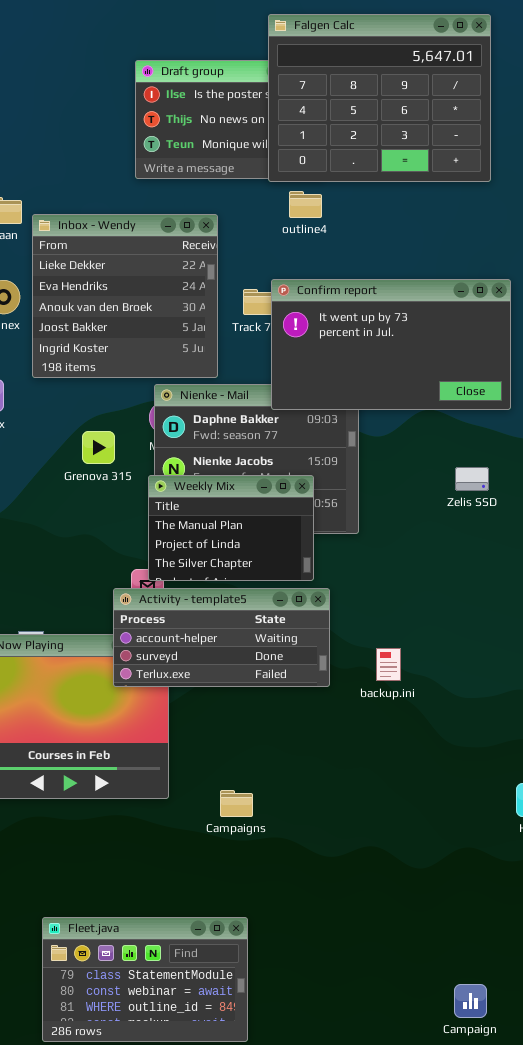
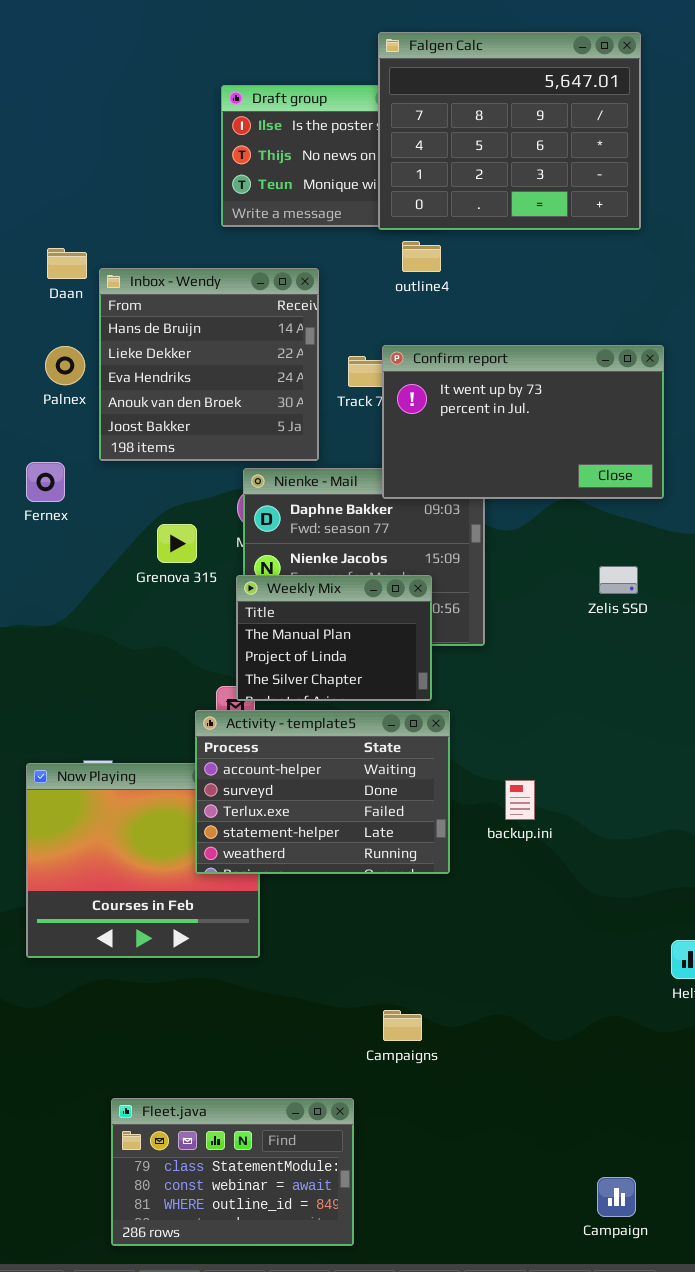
Inbox - Wendy: [32,214,218,378] -> [99,268,319,461], scrolled up 1 row
Activity - template5: [113,588,330,687] -> [195,710,450,874], resized
Campaigns: [220,790,253,817] -> [383,1010,422,1041], moved

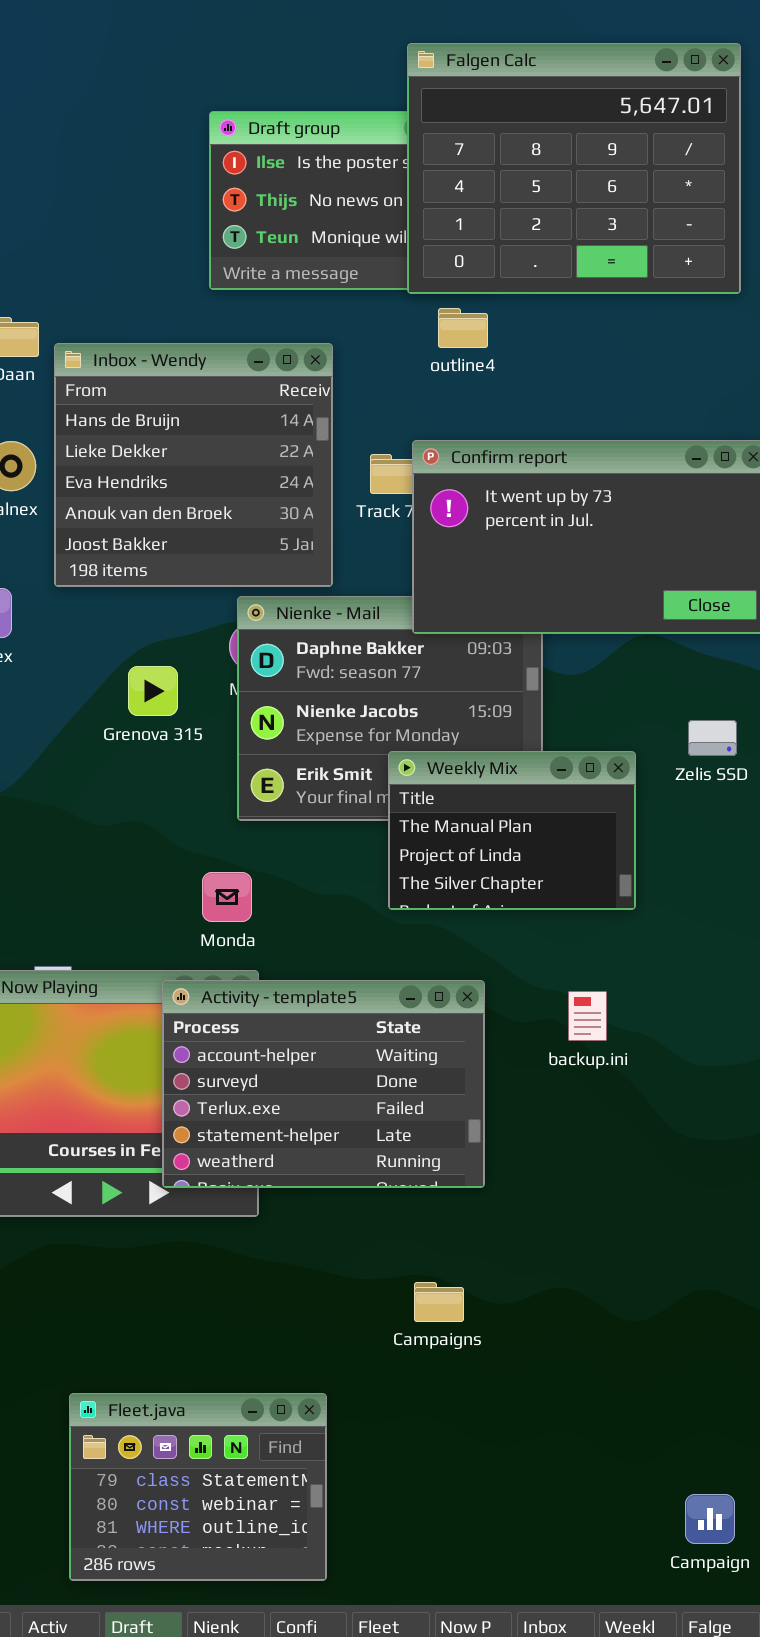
Weekly Mix: [236,575,432,701] -> [388,751,636,910], moved
Activity - template5: [195,710,450,874] -> [162,980,485,1188], moved
Fleet.java: [111,1098,354,1246] -> [69,1393,327,1581], resized

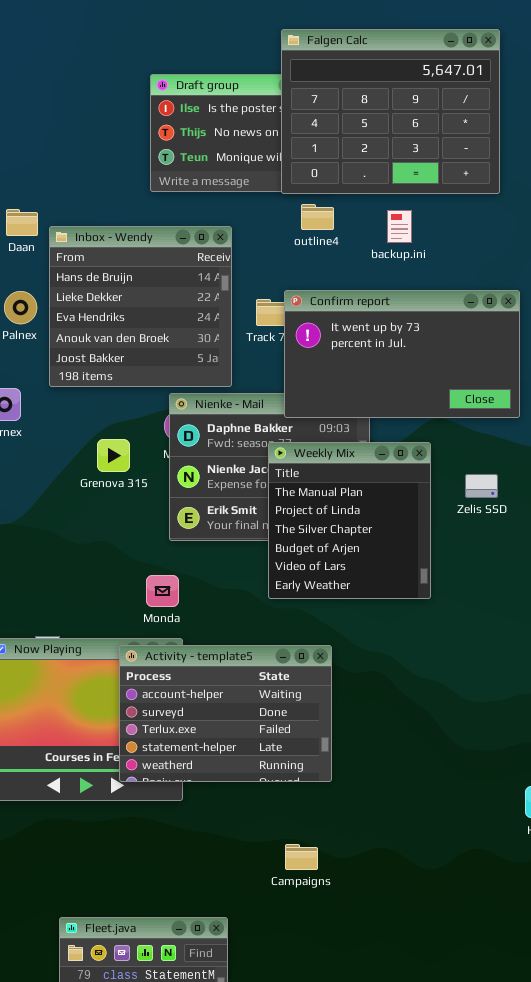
Weekly Mix: [388,751,636,910] -> [268,442,431,599], resized
backup.ini: [568,991,607,1041] -> [387,210,412,243], moved

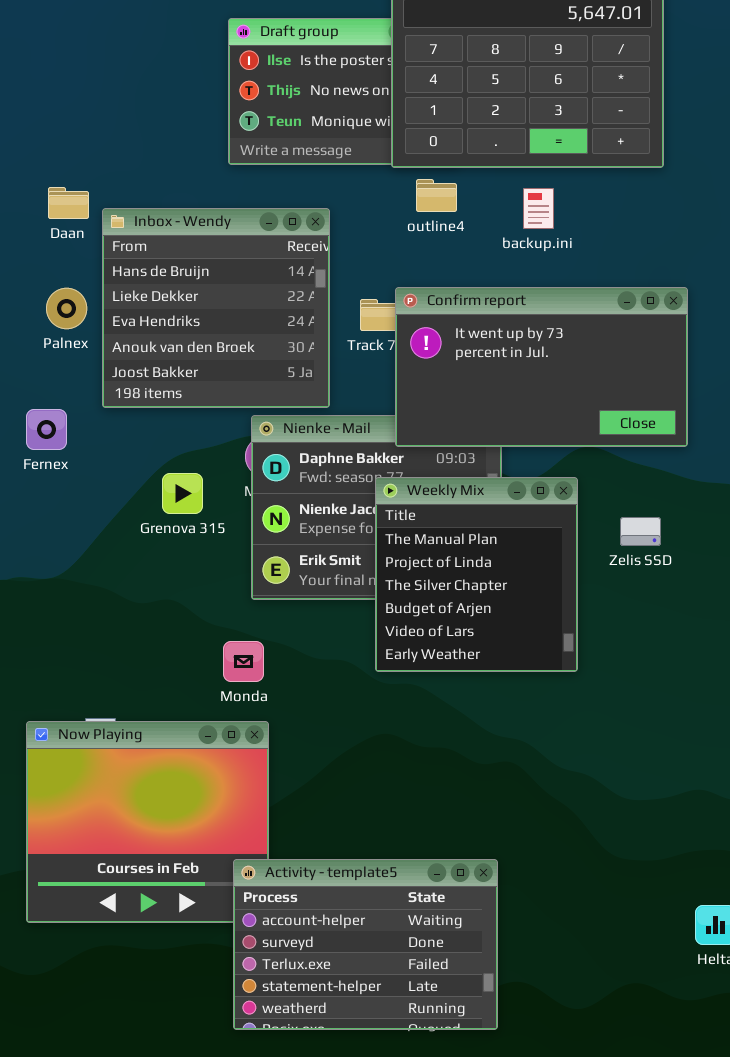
Activity - template5: [119,645,332,782] -> [233,859,498,1030], moved

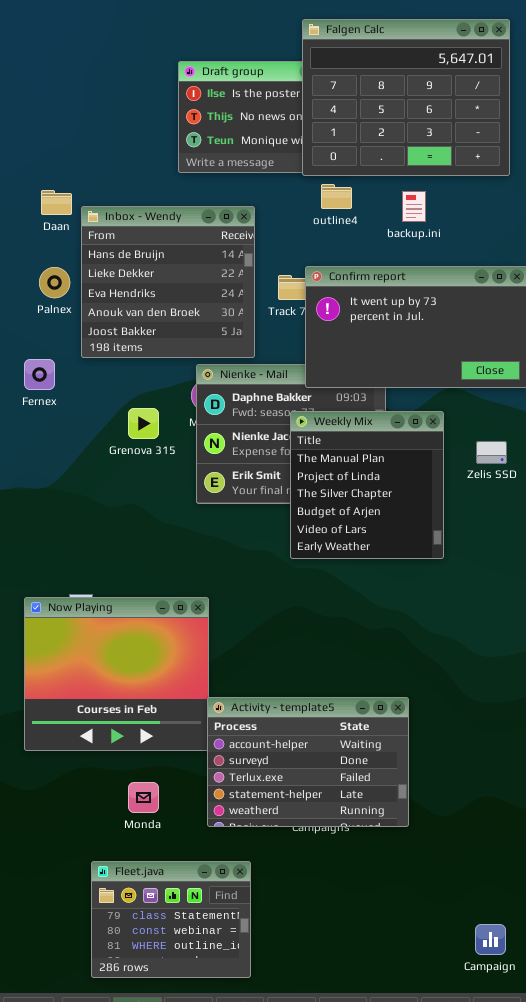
Monda: [223,641,264,682] -> [128,782,159,813], moved
Activity - template5: [233,859,498,1030] -> [207,697,409,827], moved

